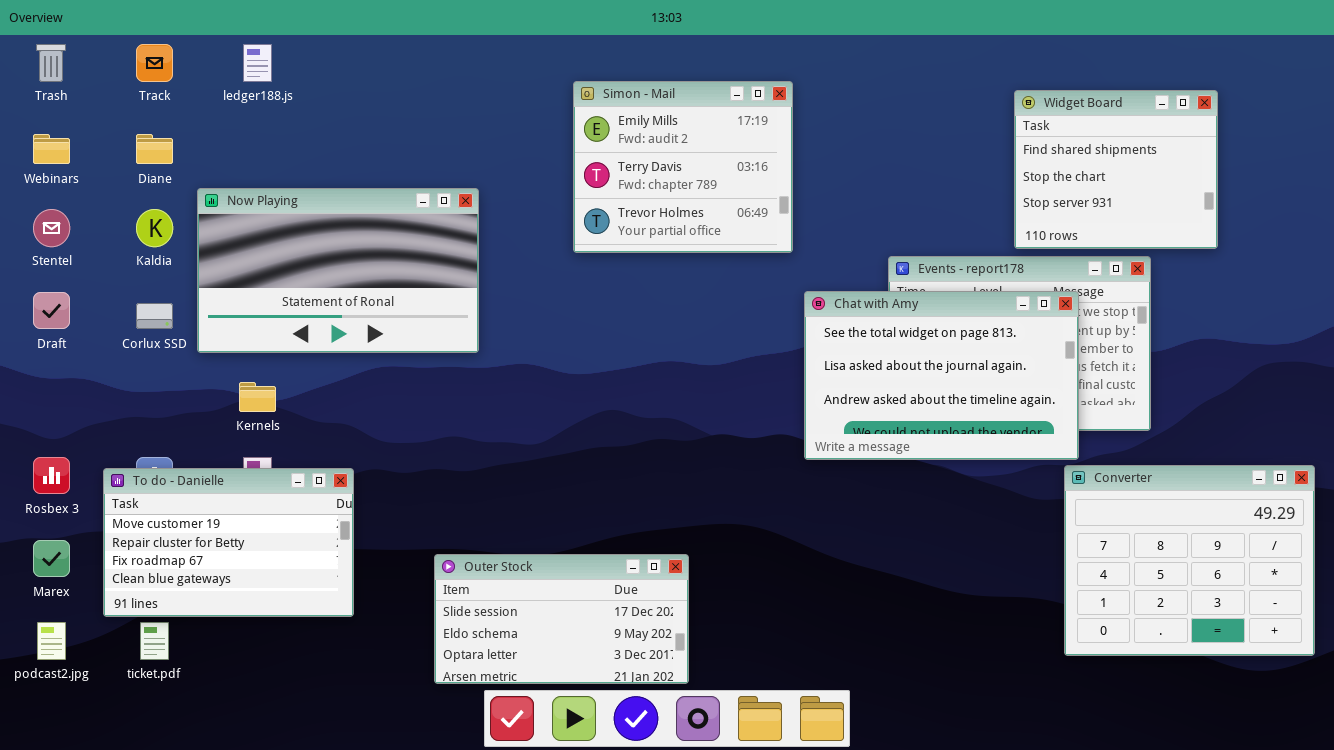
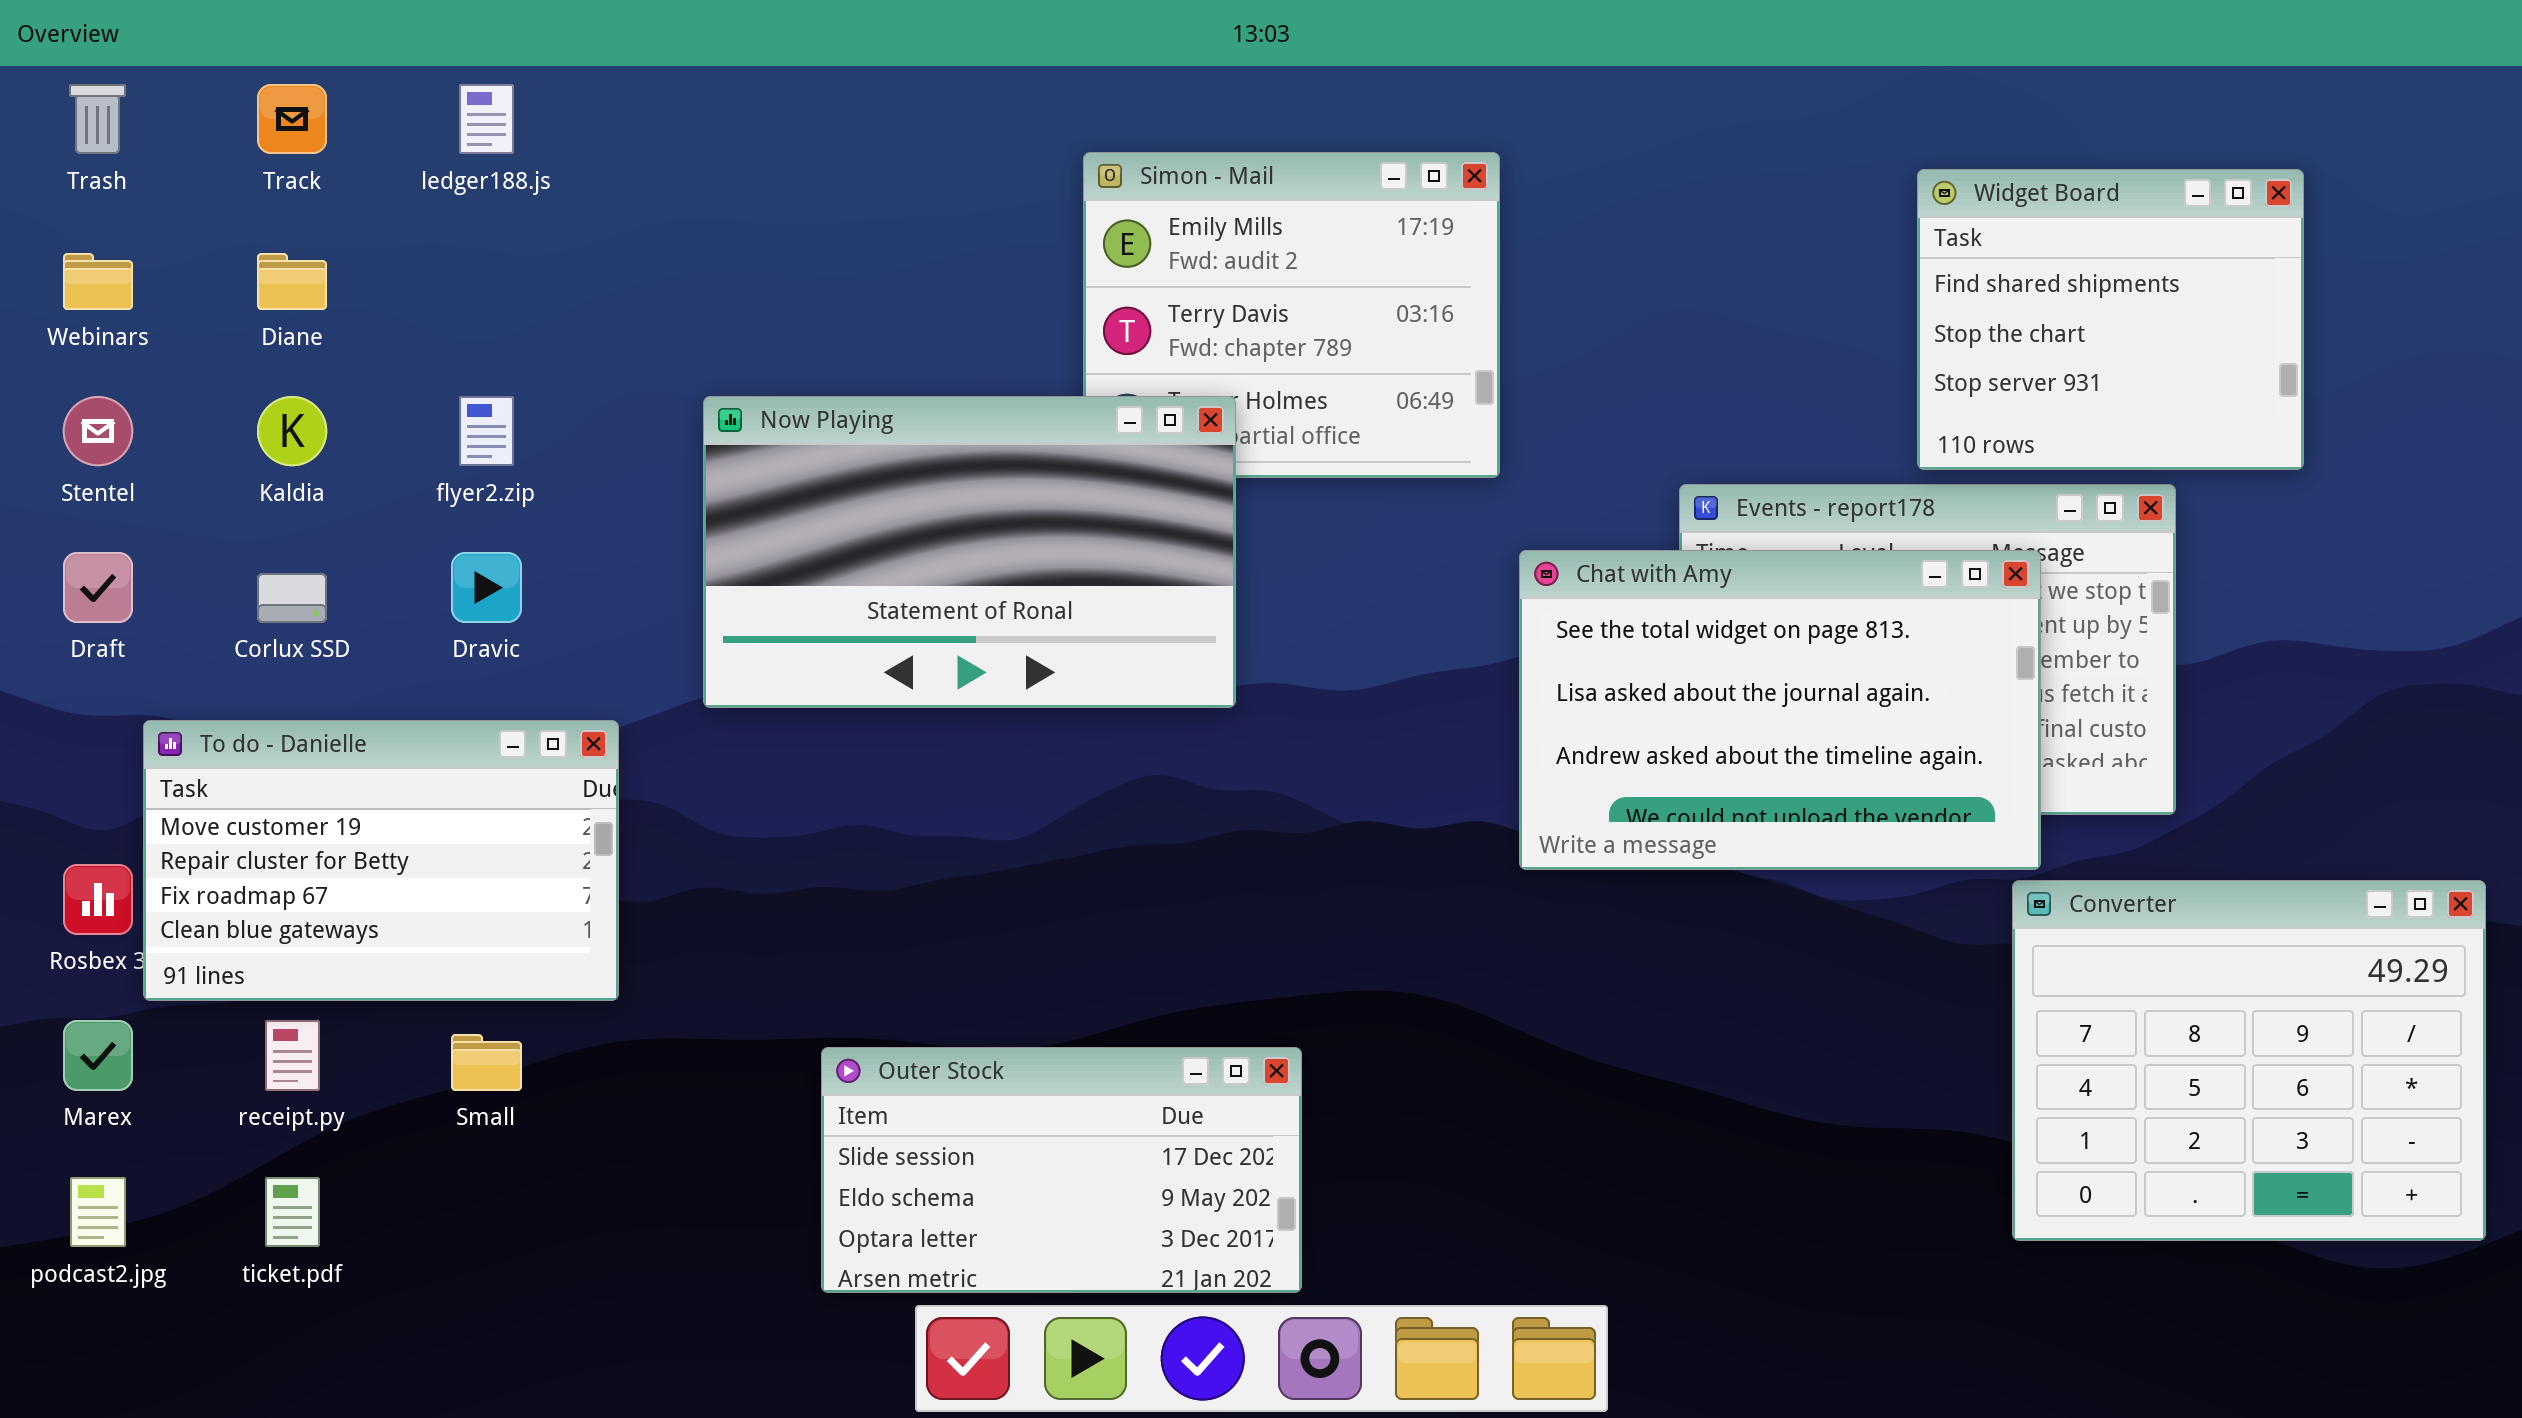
Now Playing: [197,188,479,353] -> [703,396,1236,708], moved
To do - Danielle: [103,468,354,617] -> [143,720,619,1001], moved

